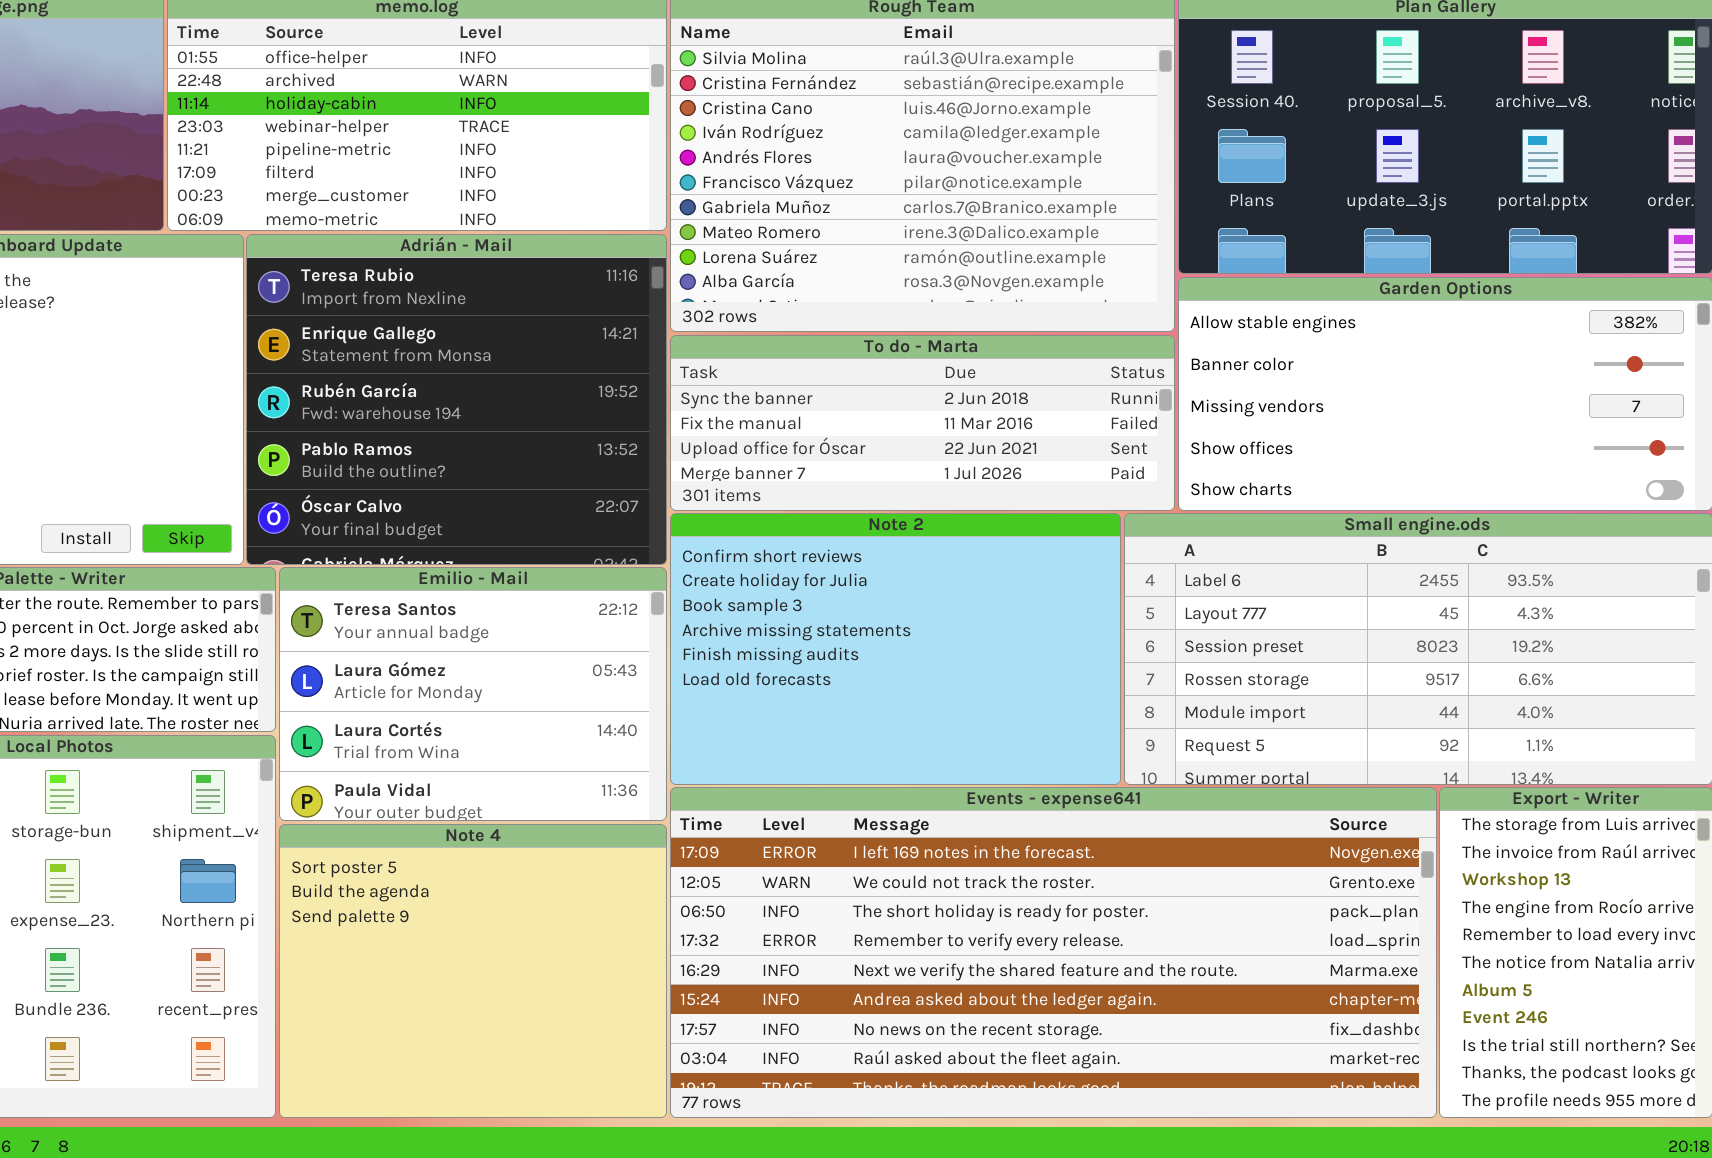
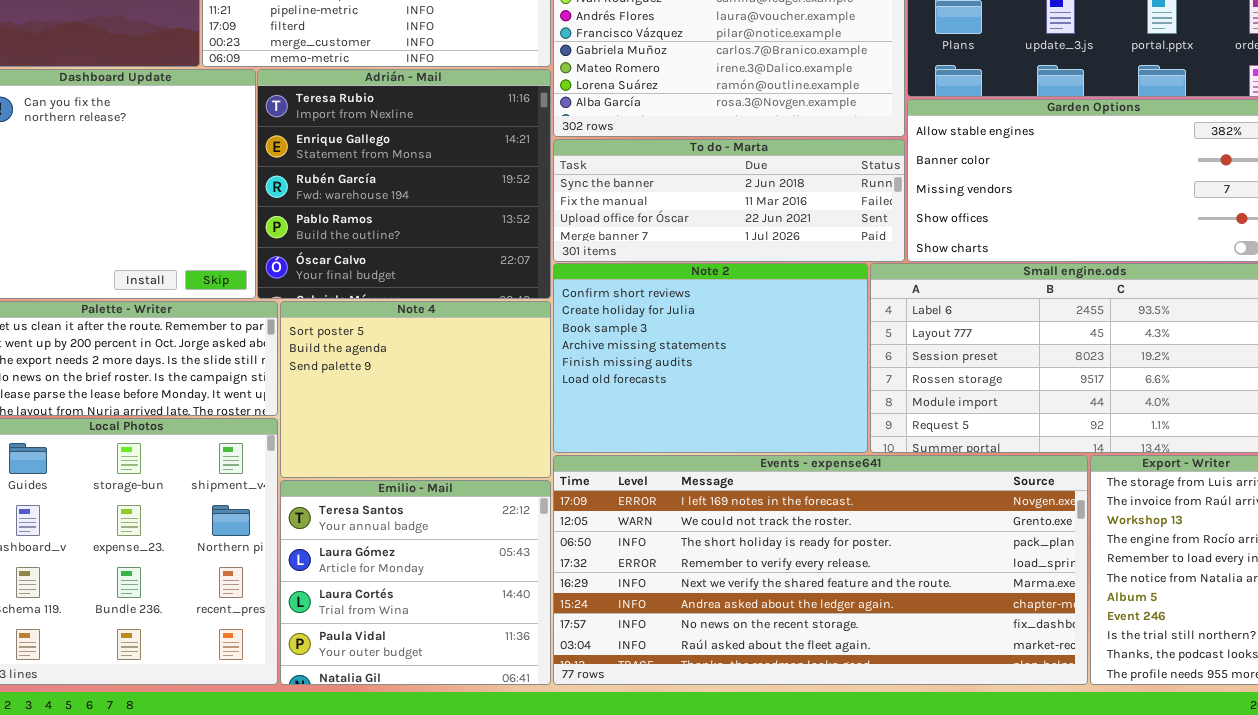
Emilio - Mail: [279,567,667,821] -> [280,480,551,685], moved, resized
Note 4: [279,824,667,1118] -> [280,301,551,478], moved, resized

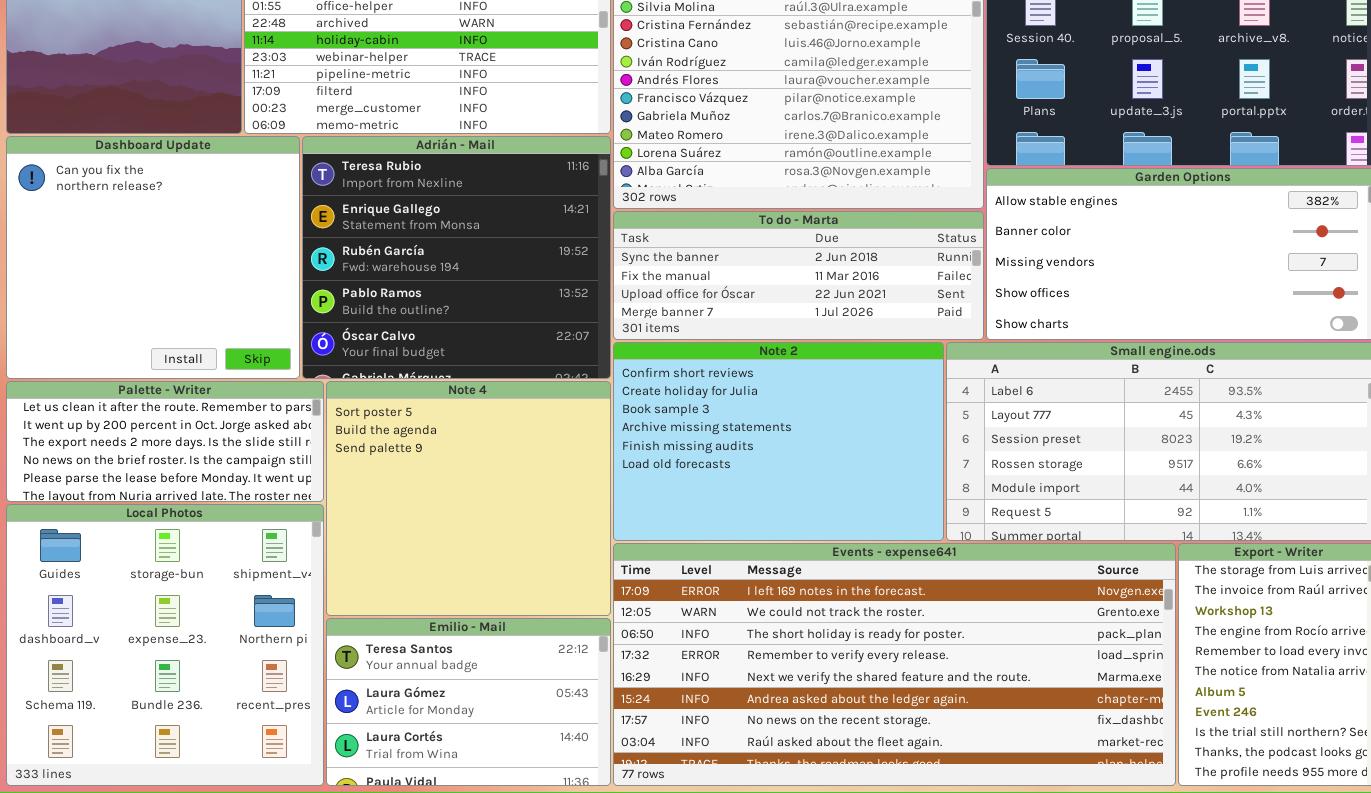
Note 4: [280,301,551,478] -> [326,381,611,616], resized
Emilio - Mail: [280,480,551,685] -> [326,618,611,786], resized

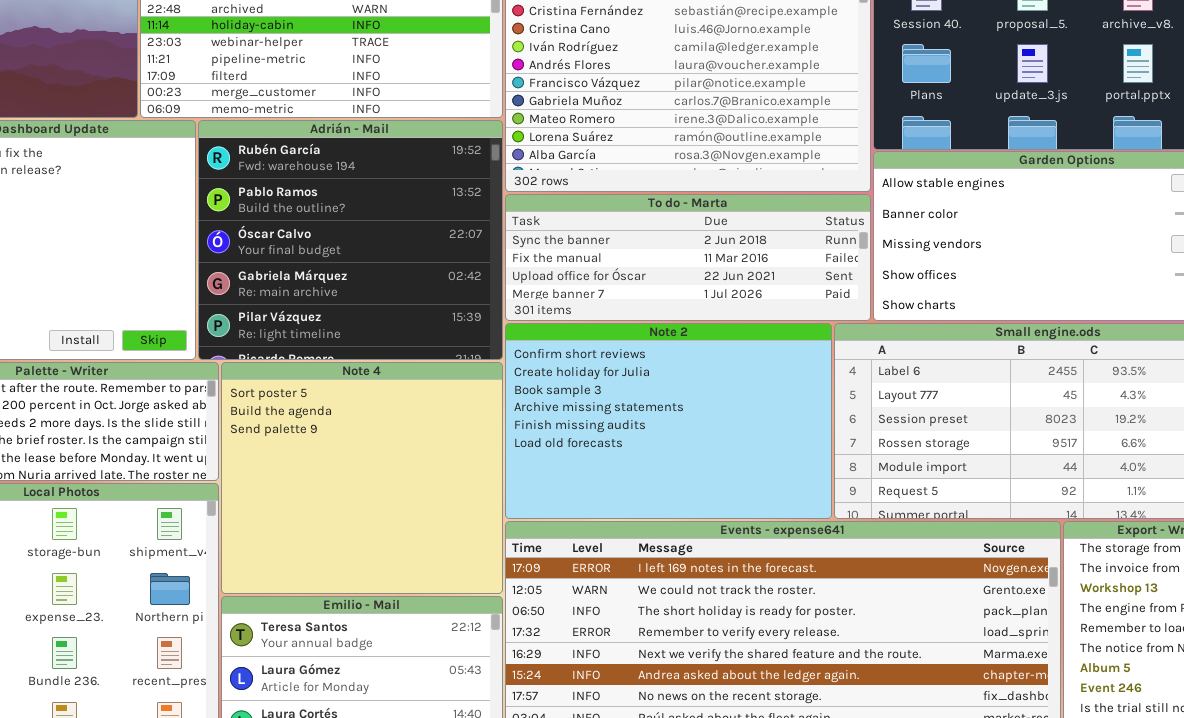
Adrián - Mail: [302,136,611,379] -> [198,120,503,360], scrolled down 2 rows

